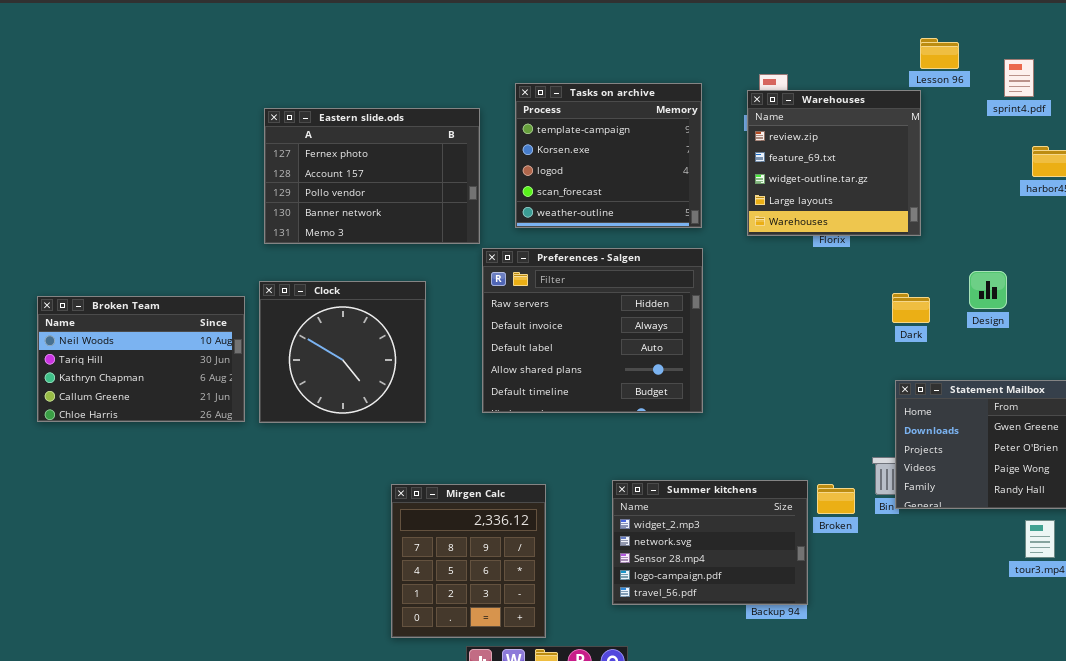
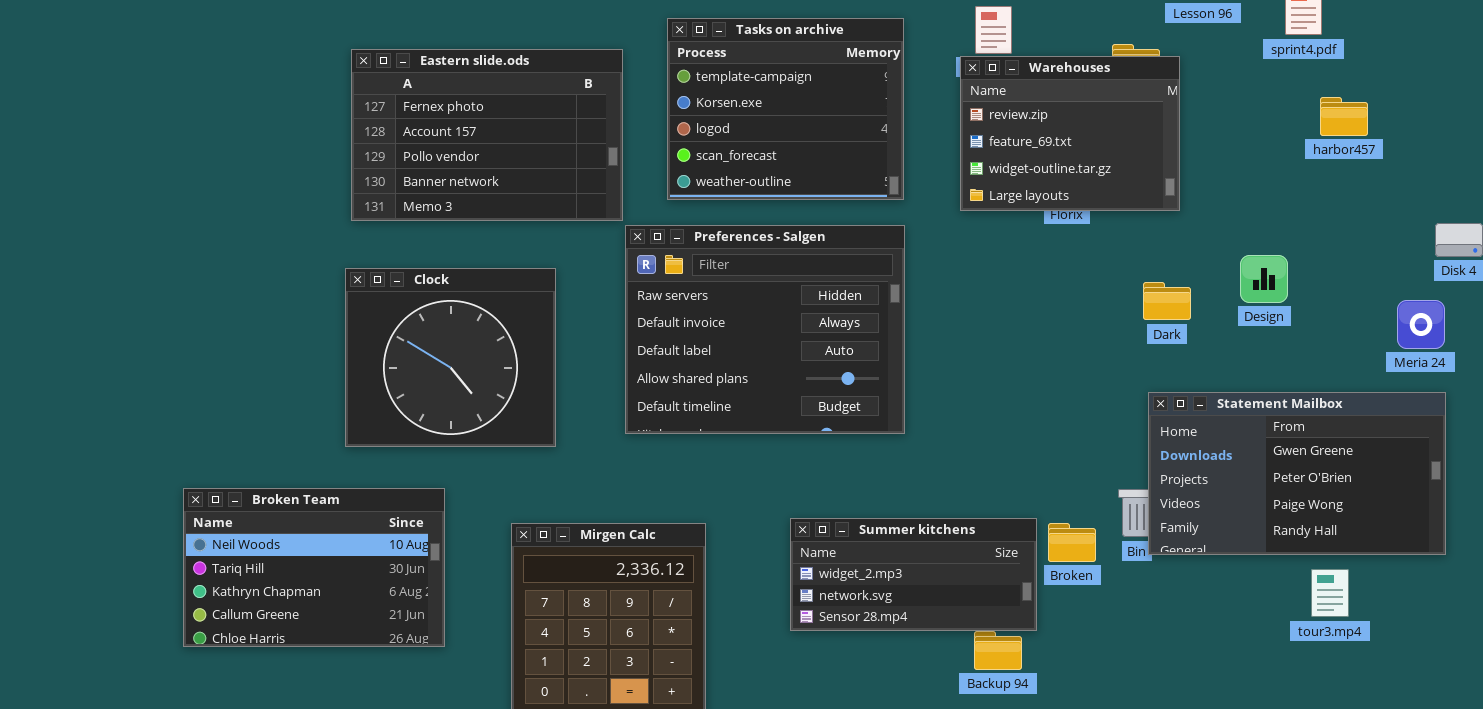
Warehouses: [747,90,921,236] -> [960,56,1180,211], resized
Broken Team: [37,296,245,422] -> [183,488,445,647], moved
Summer kitchens: [612,480,808,605] -> [790,518,1037,631], resized

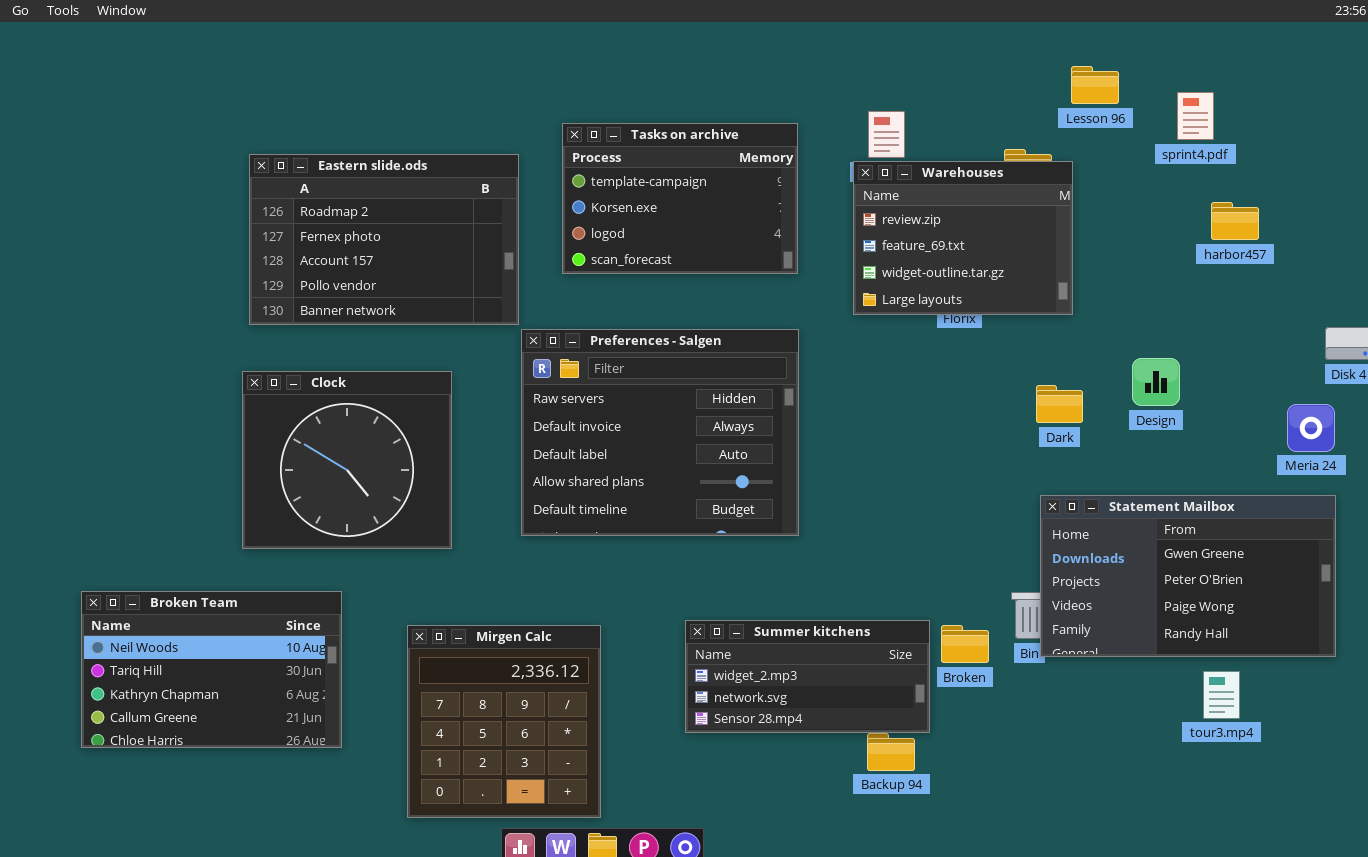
Tasks on archive: [667,18,904,200] -> [562,123,798,274], resized
Eastern slide.ods: [351,49,623,221] -> [249,154,519,325], scrolled up 1 row

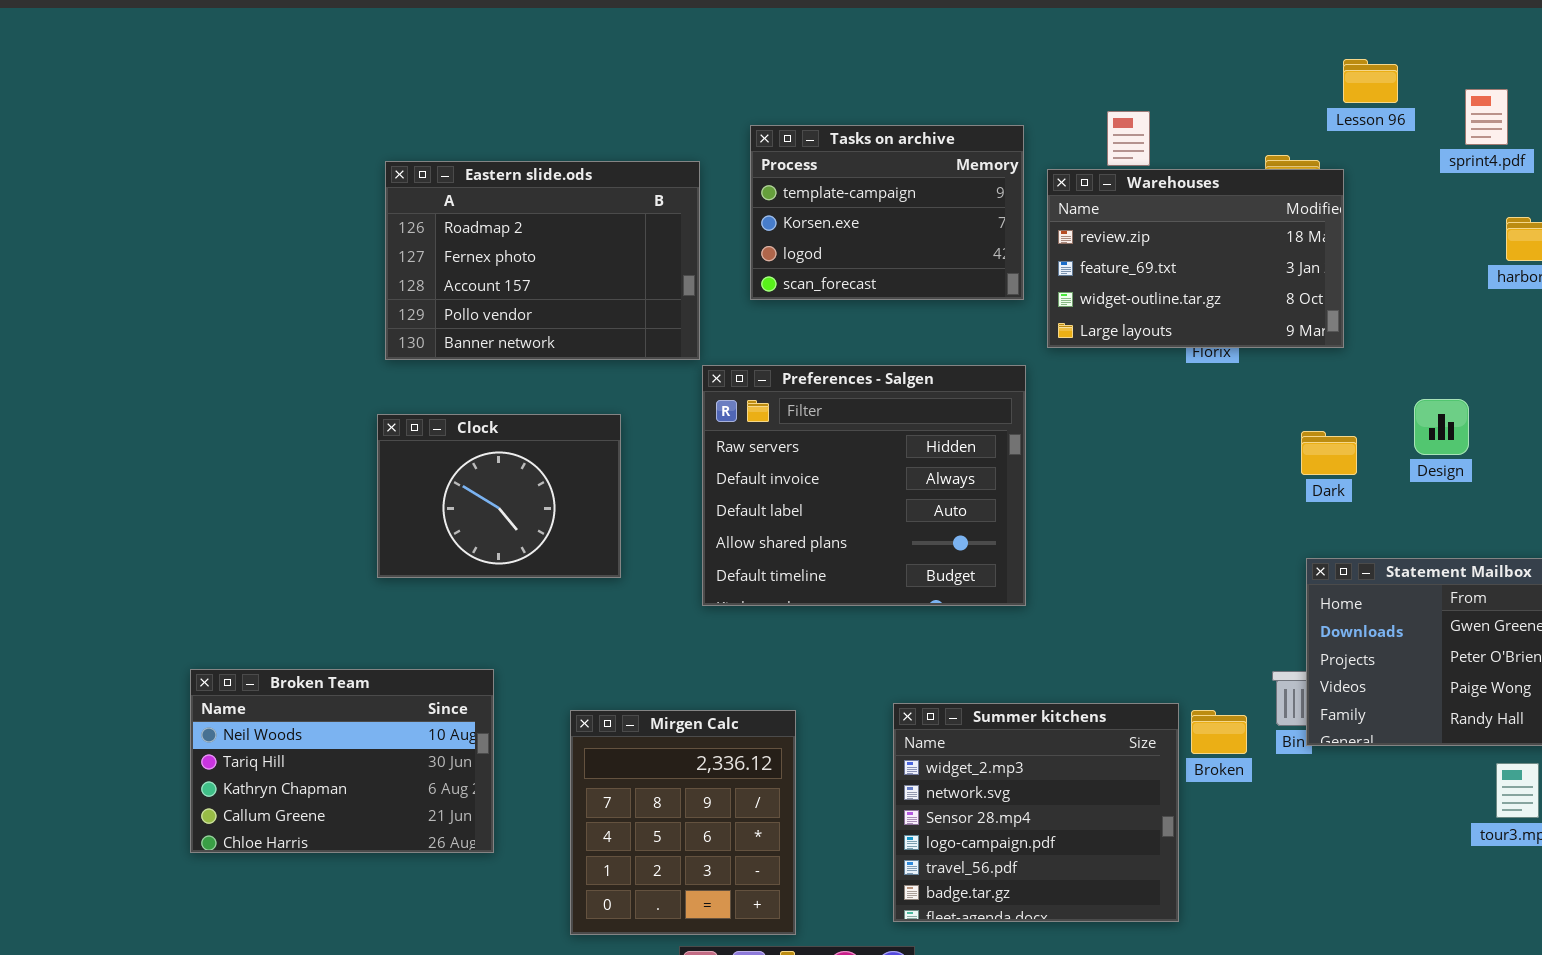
Warehouses: [853,161,1073,315] -> [1047,169,1344,348], resized
Clock: [242,371,452,549] -> [377,414,621,578], resized
Summer kitchens: [685,620,930,733] -> [893,703,1179,922], resized

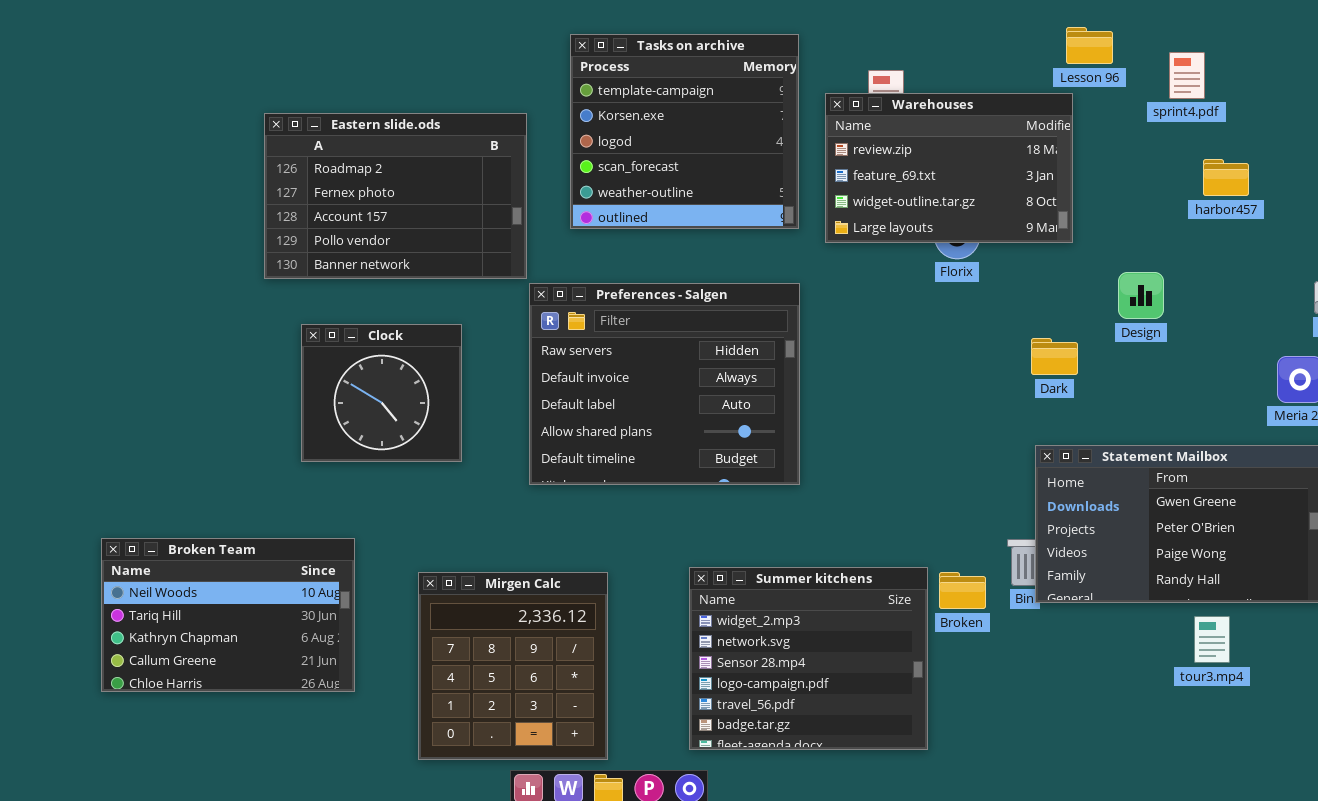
Tasks on archive: [750,125,1024,300] -> [570,34,799,229], resized
Warehouses: [1047,169,1344,348] -> [825,93,1073,243], moved
Design: [1414,399,1469,455] -> [1118,272,1164,319], moved
Clock: [377,414,621,578] -> [301,324,462,462], resized

